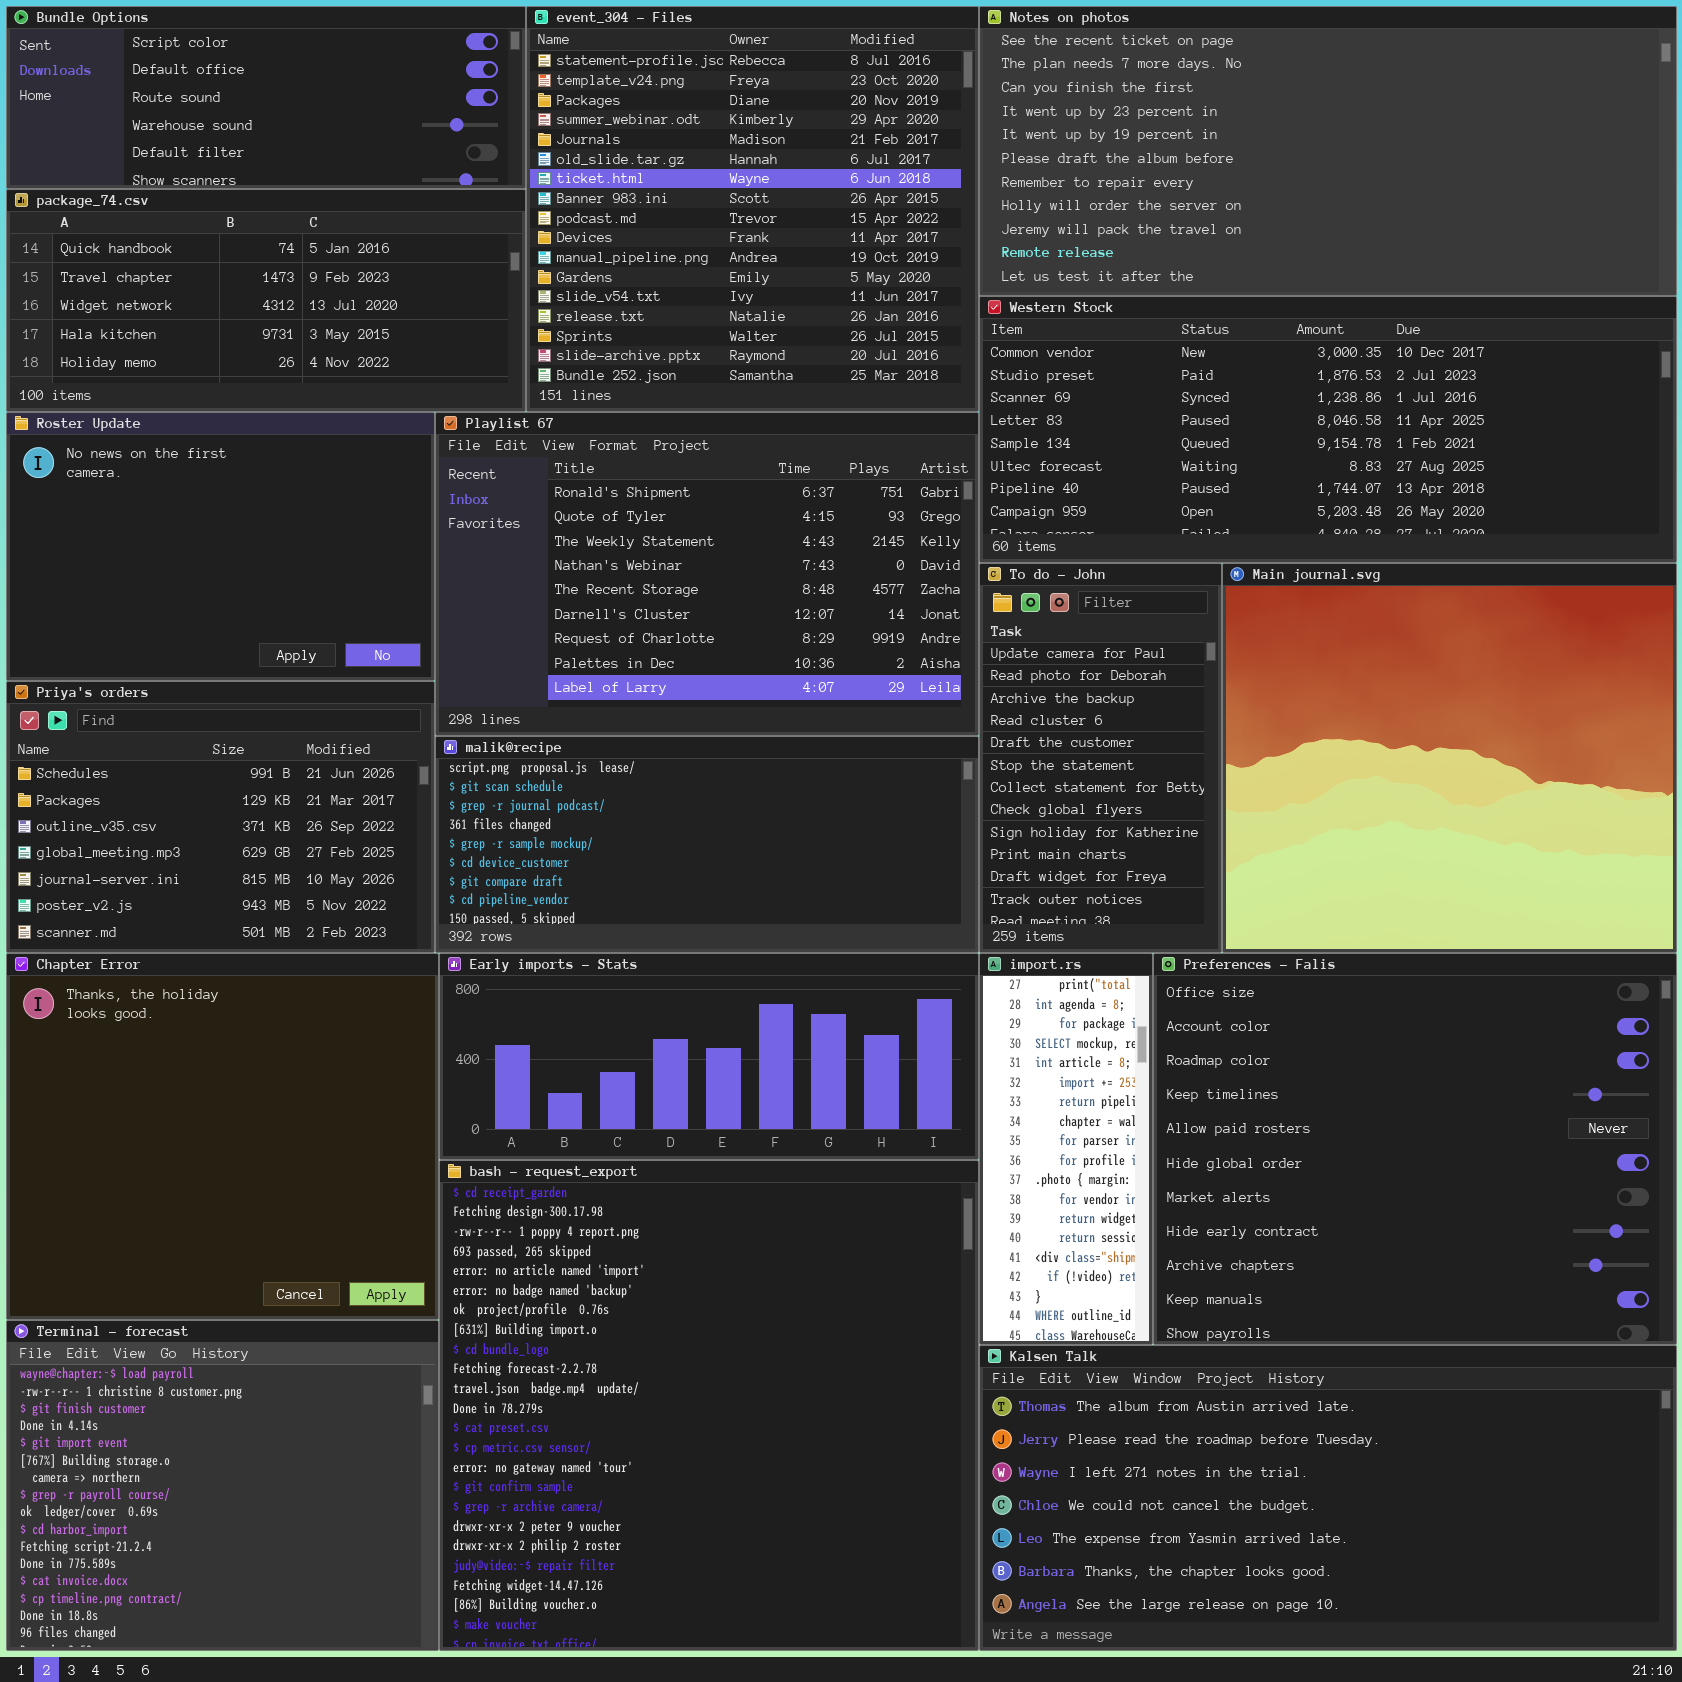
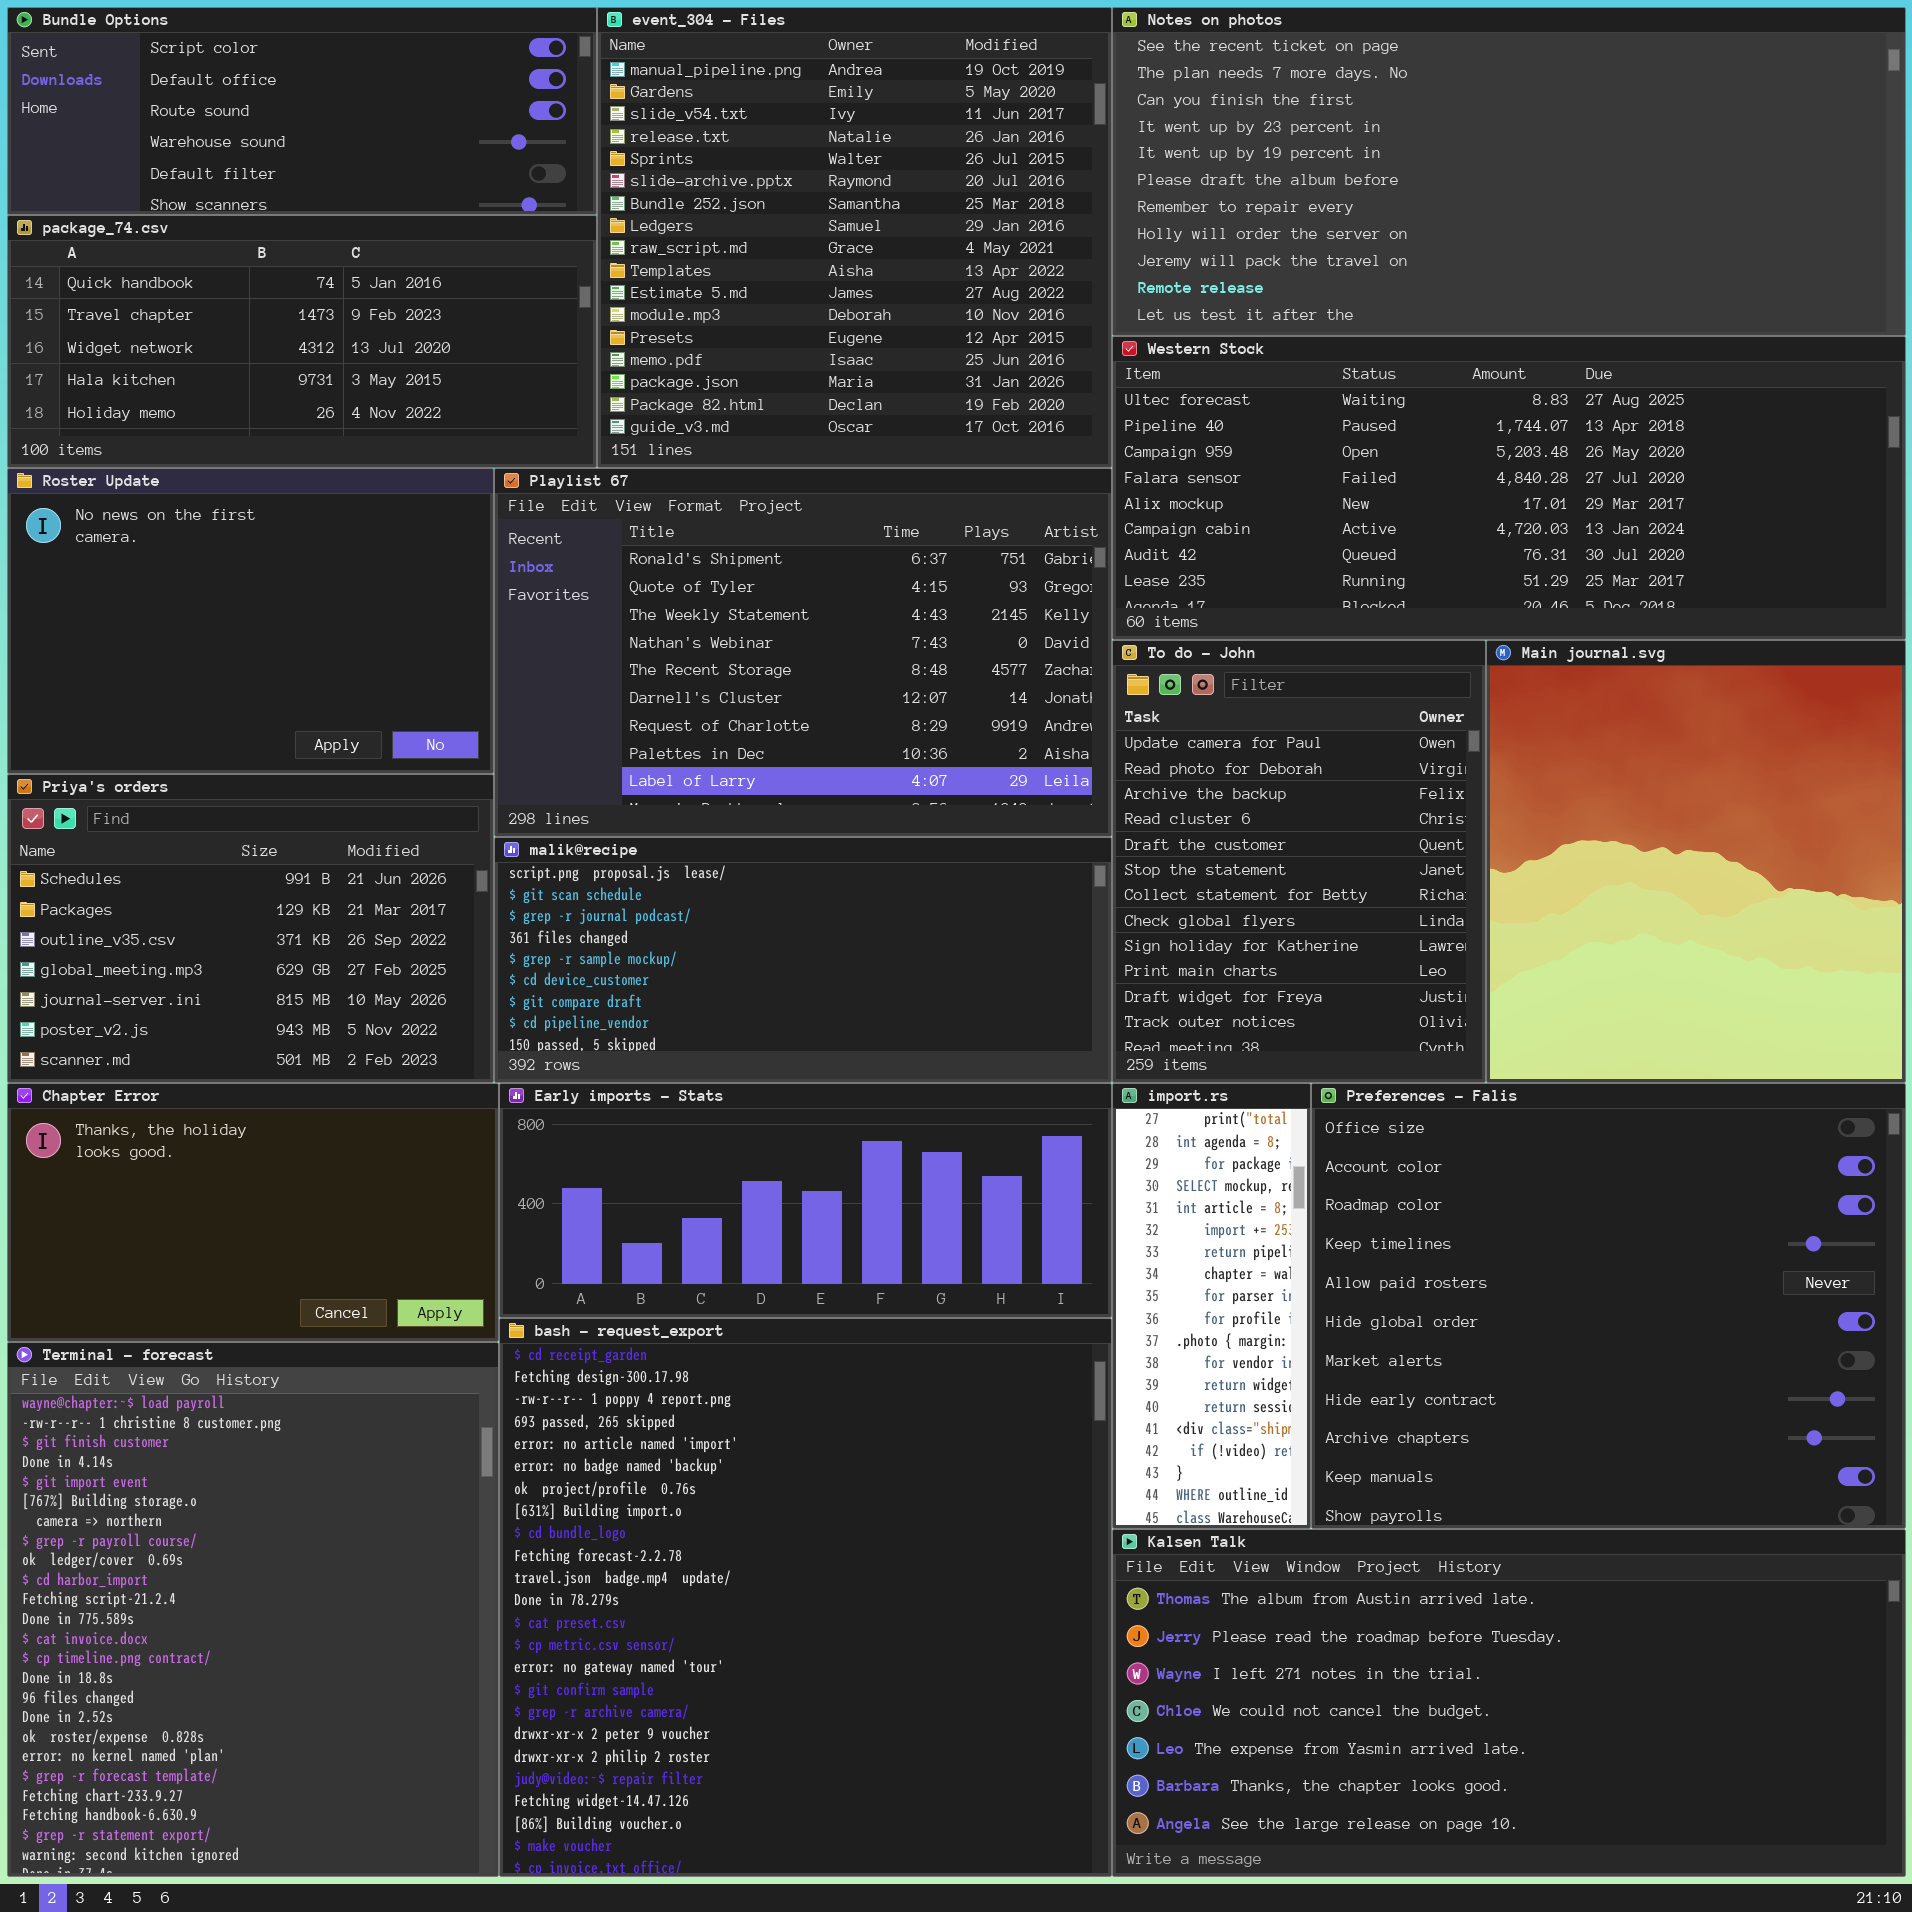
event_304 - Files: [526,6,979,412] -> [597,7,1112,468], scrolled down 10 rows
Western Stock: [979,296,1677,563] -> [1112,336,1906,640], scrolled down 5 rows
To do - John: [979,563,1222,953] -> [1112,640,1486,1083], resized
Main journal.svg: [1222,563,1677,953] -> [1486,640,1906,1083], resized
Chapter Error: [6,953,439,1320] -> [7,1083,499,1342], resized
Terminal - forecast: [6,1320,439,1651] -> [7,1342,499,1877], resized

